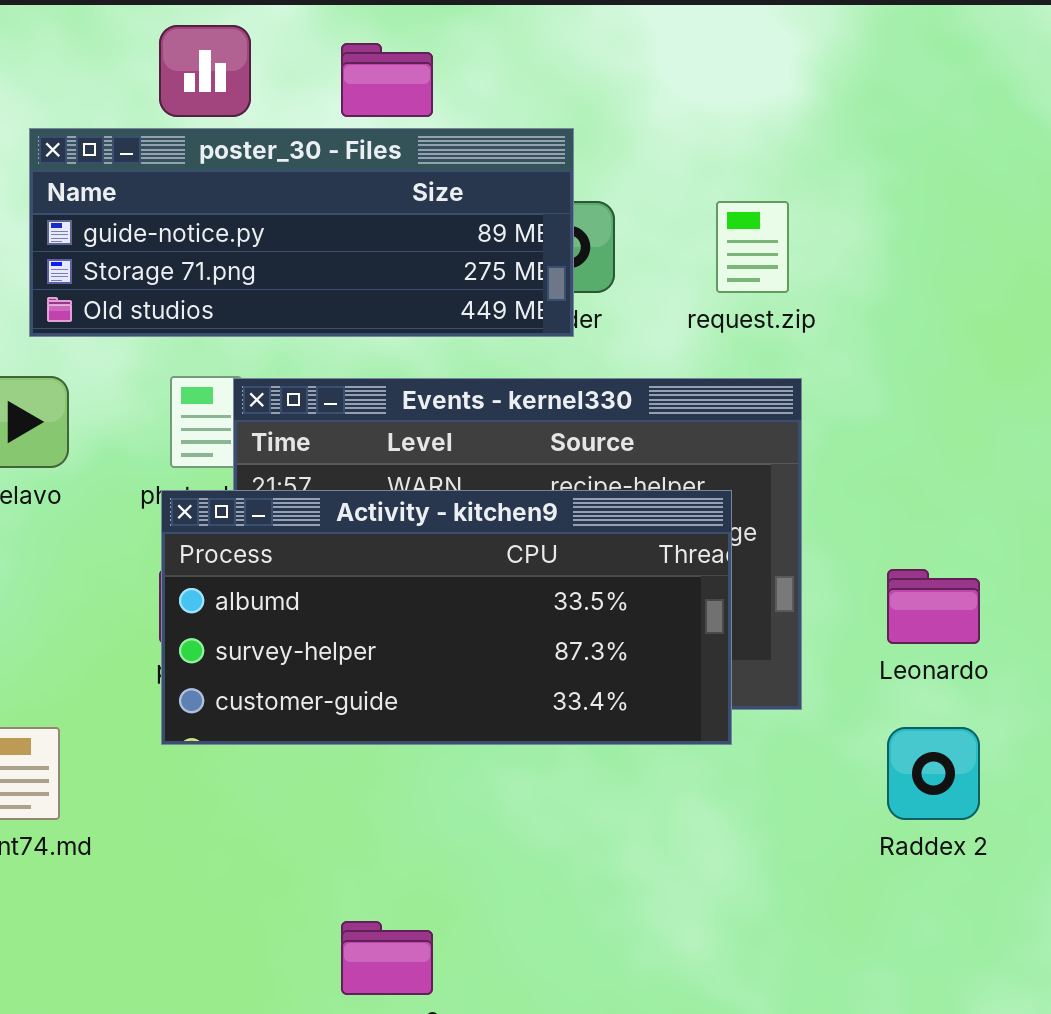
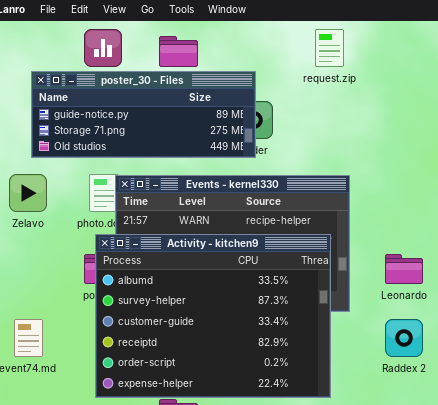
request.zip: [716,201,789,293] -> [315,29,344,67], moved
Activity - kitchen9: [161,490,732,745] -> [95,234,331,398], moved, resized

